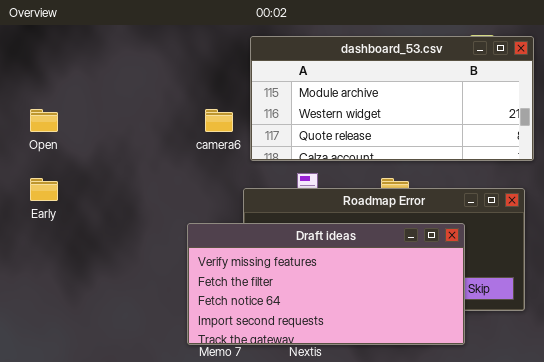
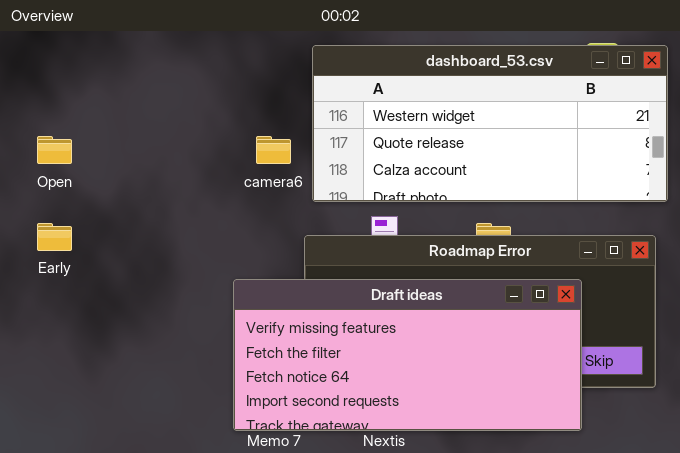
dashboard_53.csv: [250,36,534,161] -> [312,45,668,202], scrolled down 1 row

